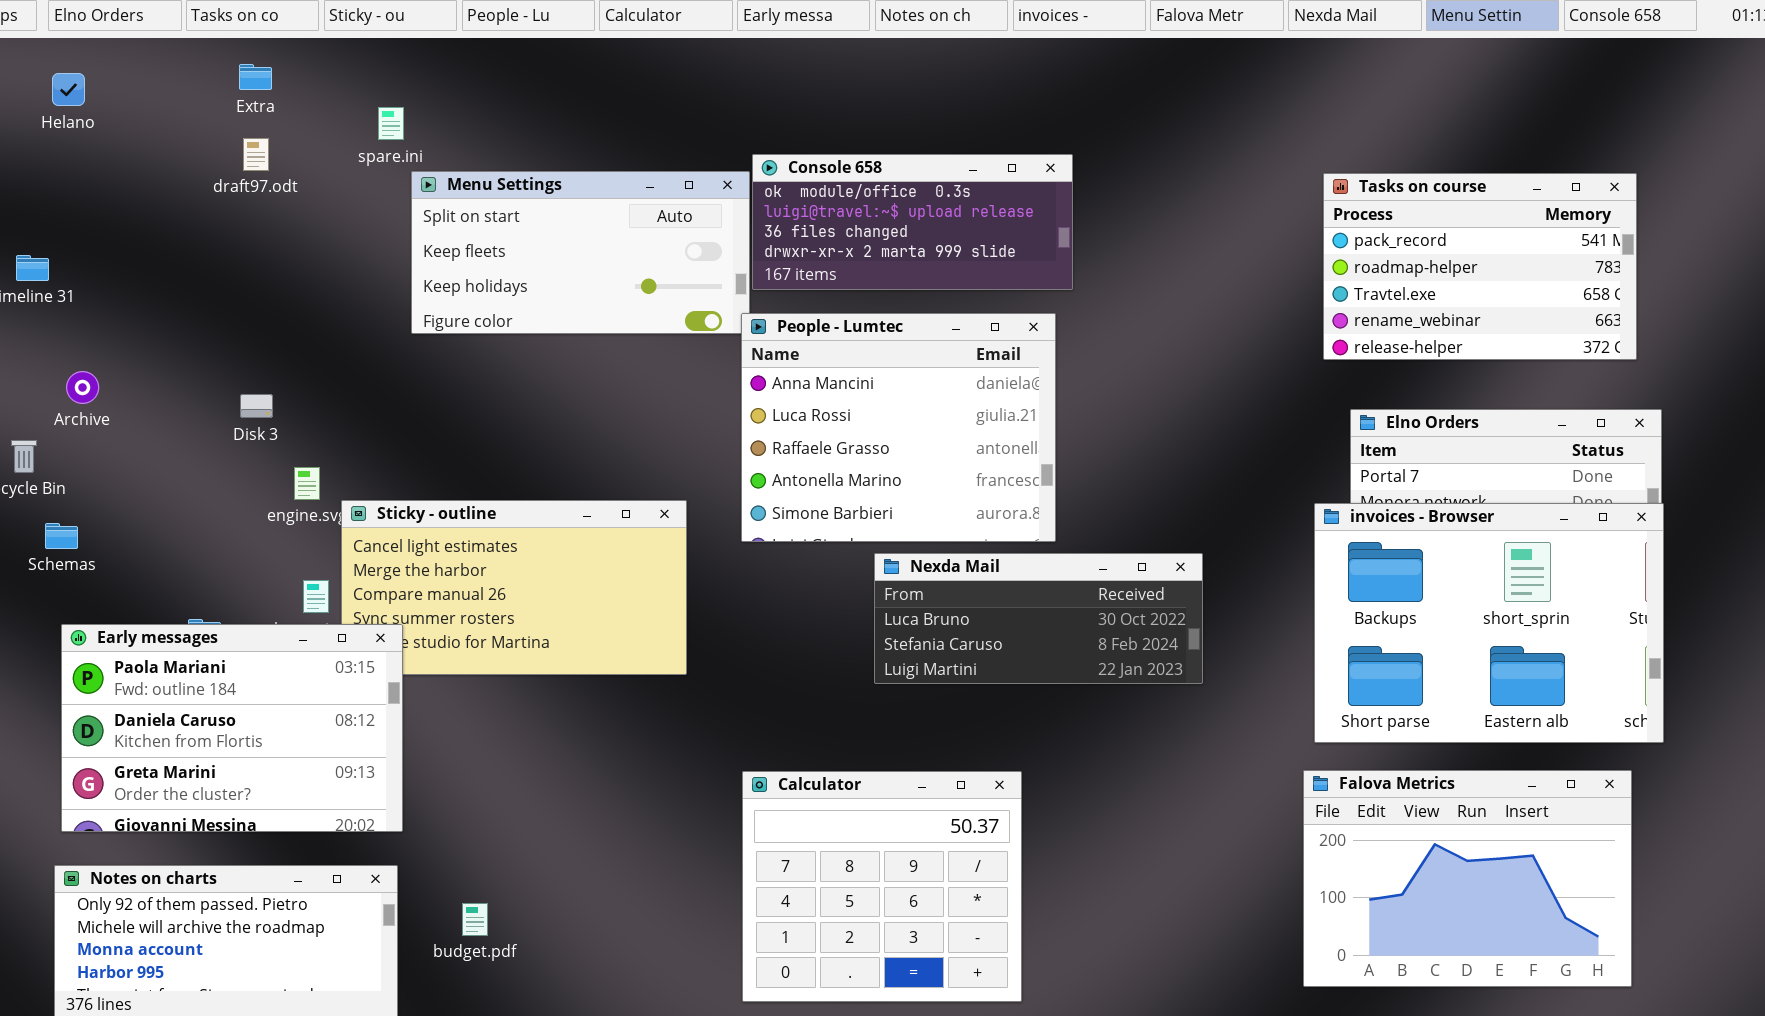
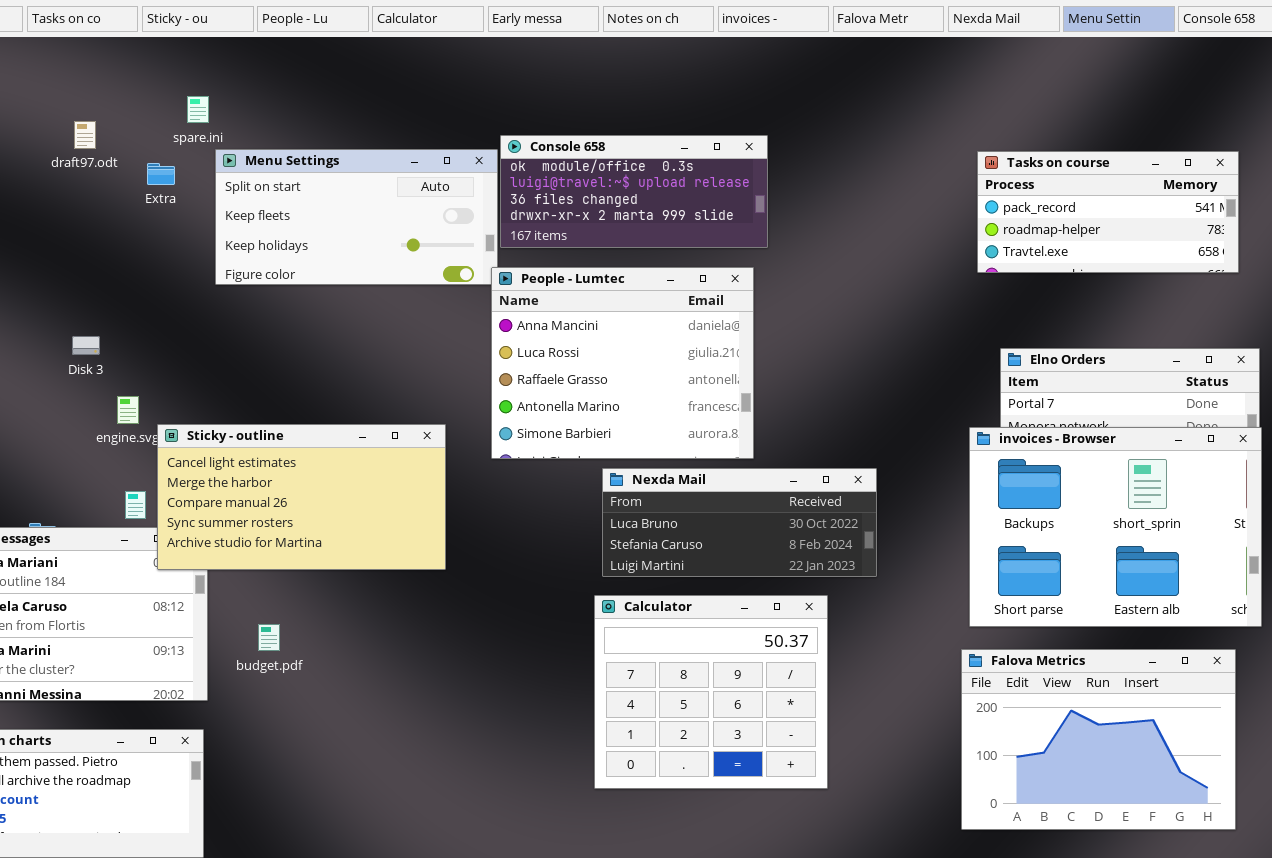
Extra: [239,64,272,90] -> [147,163,175,185], moved
Tasks on course: [1323,173,1637,360] -> [977,151,1239,273], resized
Sticky - outline: [341,500,687,675] -> [157,424,446,570], raised
Calculator: [742,771,1022,1002] -> [594,595,828,789], moved
budget.pdf: [462,903,488,936] -> [258,624,280,651], moved

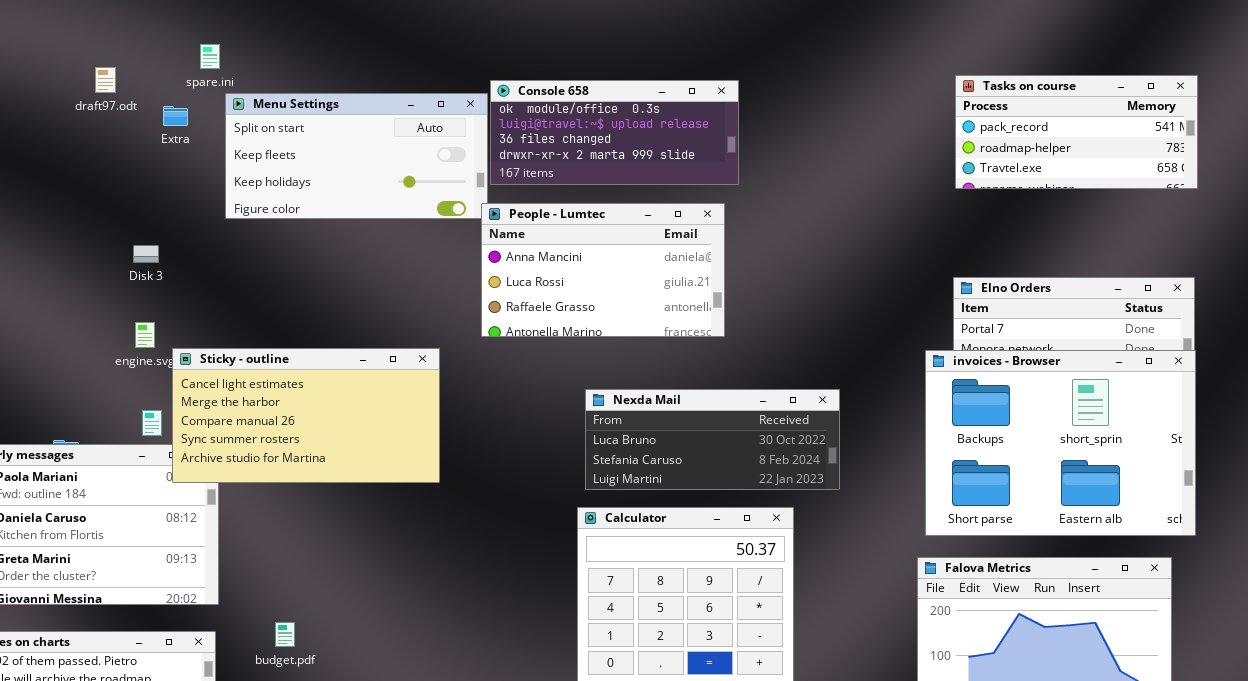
Tasks on course: [977,151,1239,273] -> [955,75,1198,189], moved
People - Lumtec: [491,267,754,459] -> [481,203,725,337], resized
Disk 3: [72,336,100,355] -> [133,245,159,263], moved
budget.pdf: [258,624,280,651] -> [275,622,295,647], moved

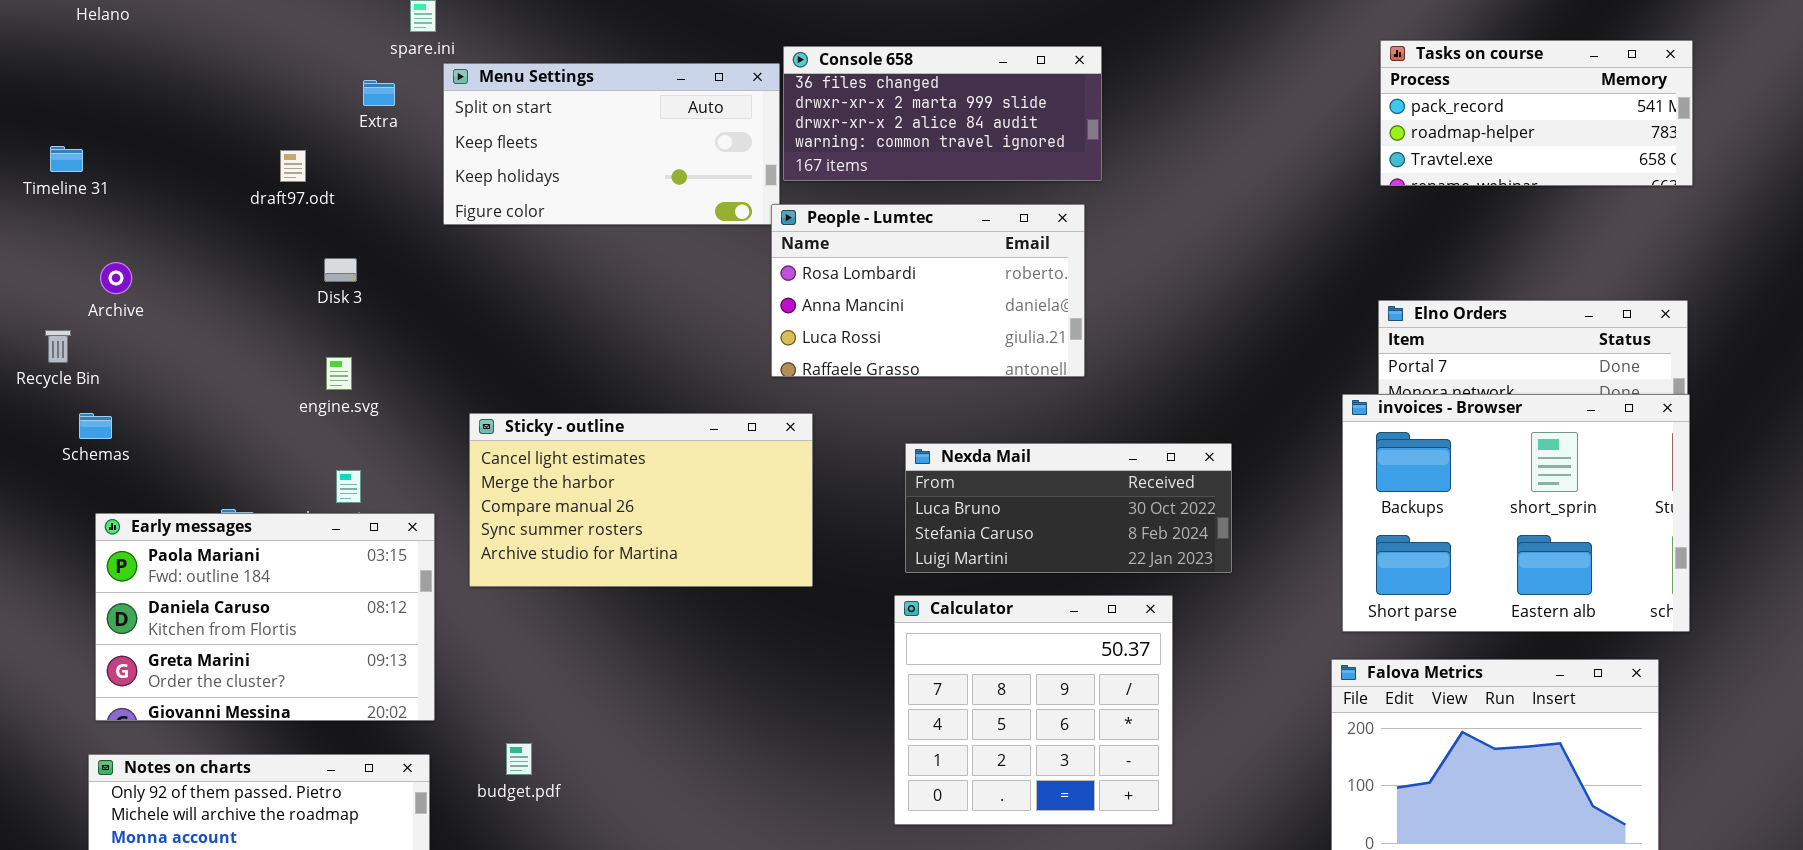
draft97.odt: [95,67,116,93] -> [280,150,306,182], moved
Console 658: [490,80,739,185] -> [783,46,1102,181], scrolled down 2 rows
People - Lumtec: [481,203,725,337] -> [771,204,1085,377], scrolled up 1 row
Sticky - outline: [172,348,440,483] -> [469,413,813,587], moved

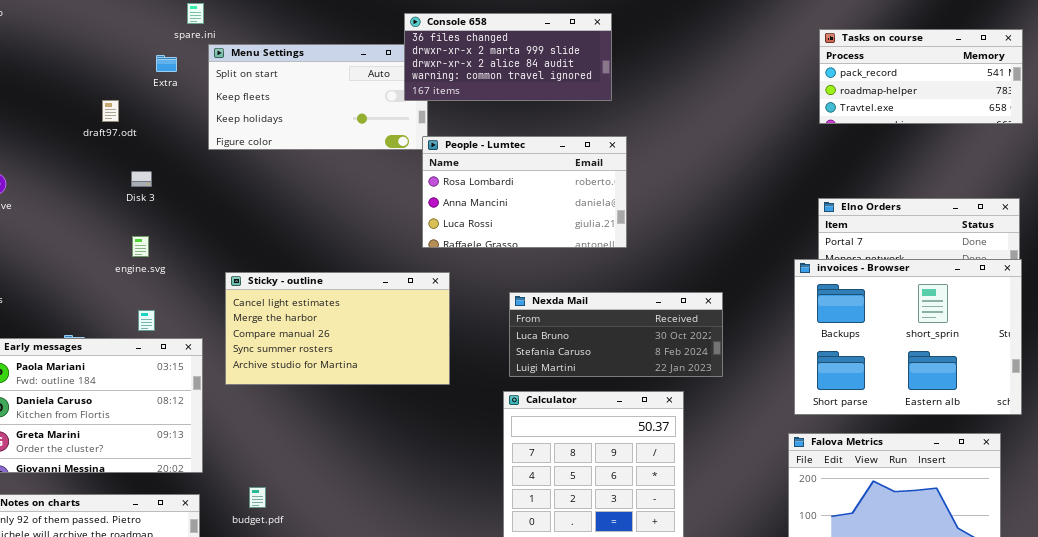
Console 658: [783,46,1102,181] -> [404,13,612,101], moved

